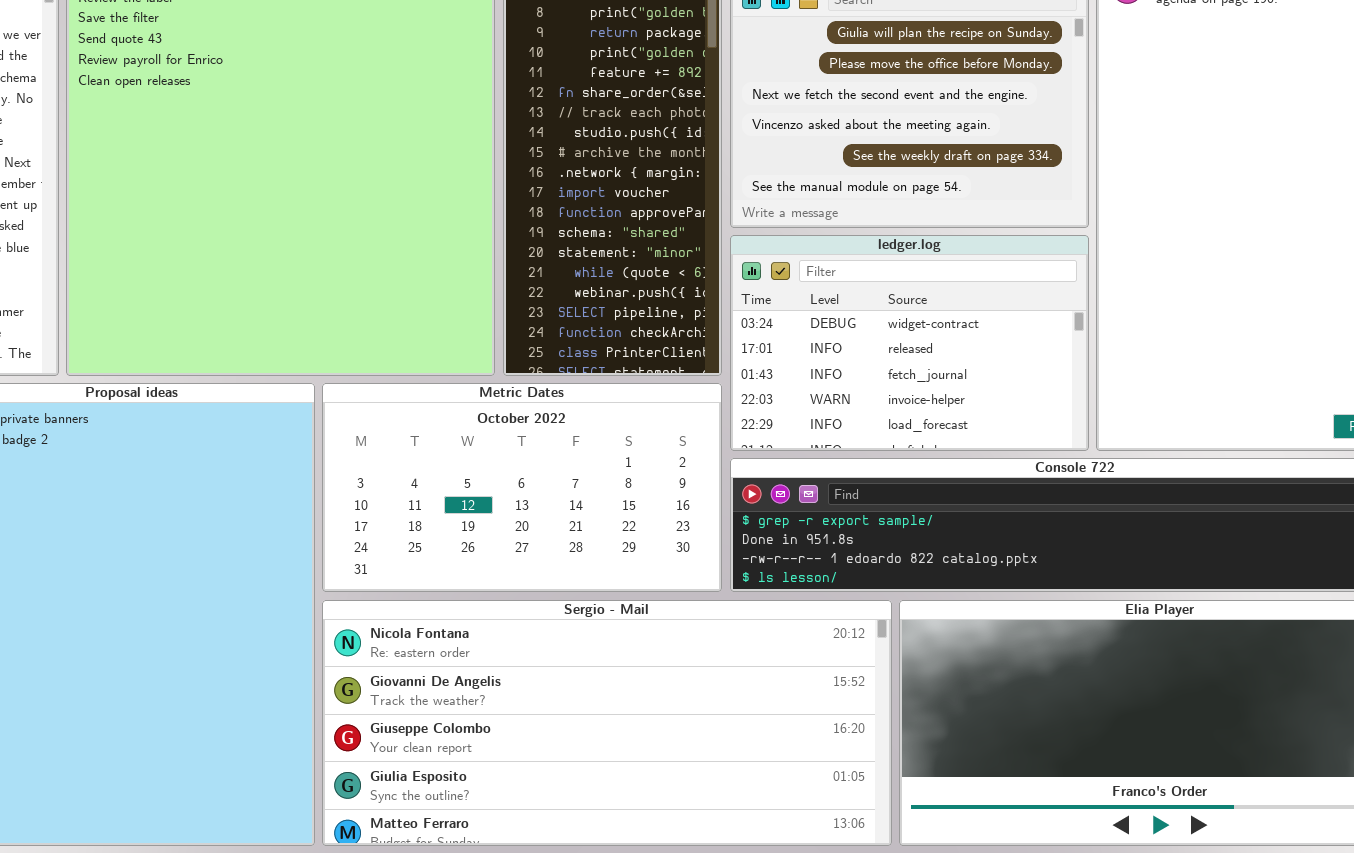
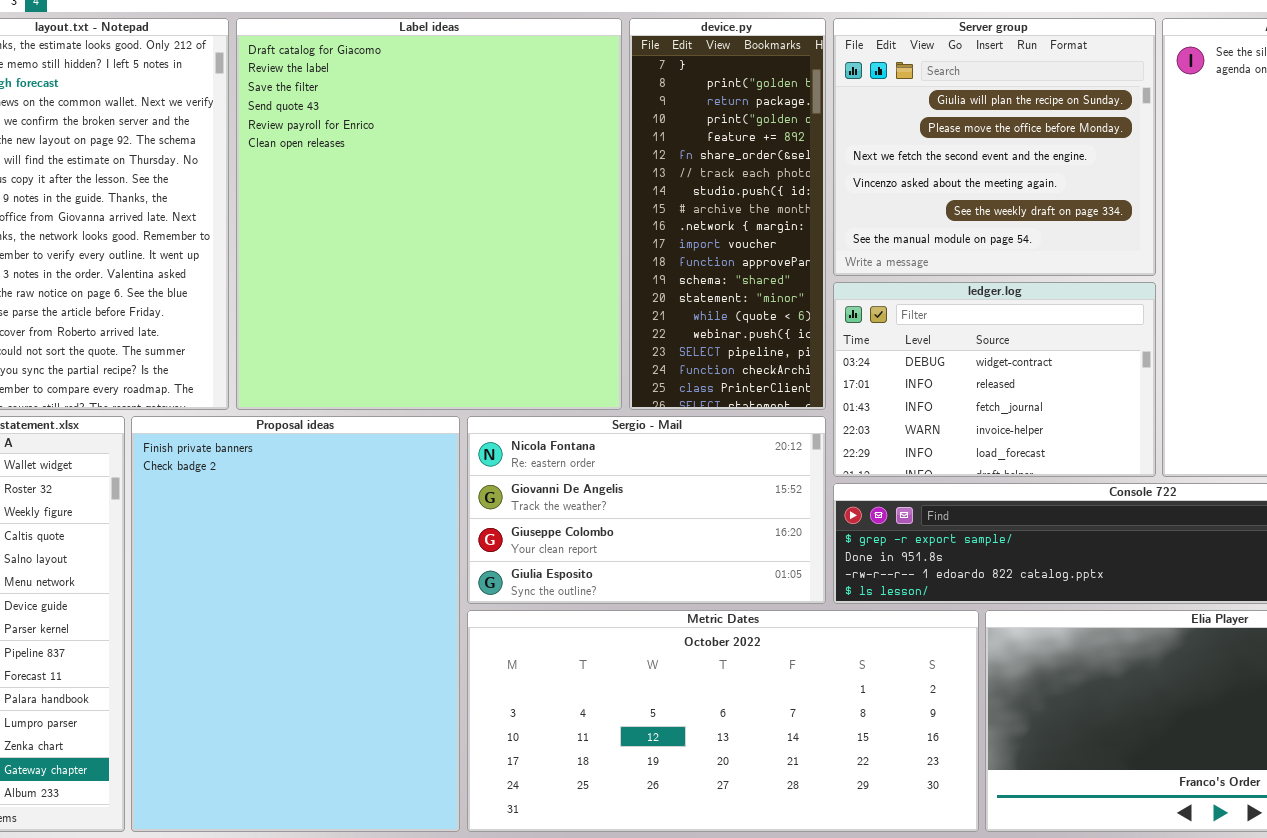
Metric Dates: [322,383,722,592] -> [467,610,979,832], moved, resized
Sergio - Mail: [322,600,892,846] -> [467,416,826,604], moved, resized

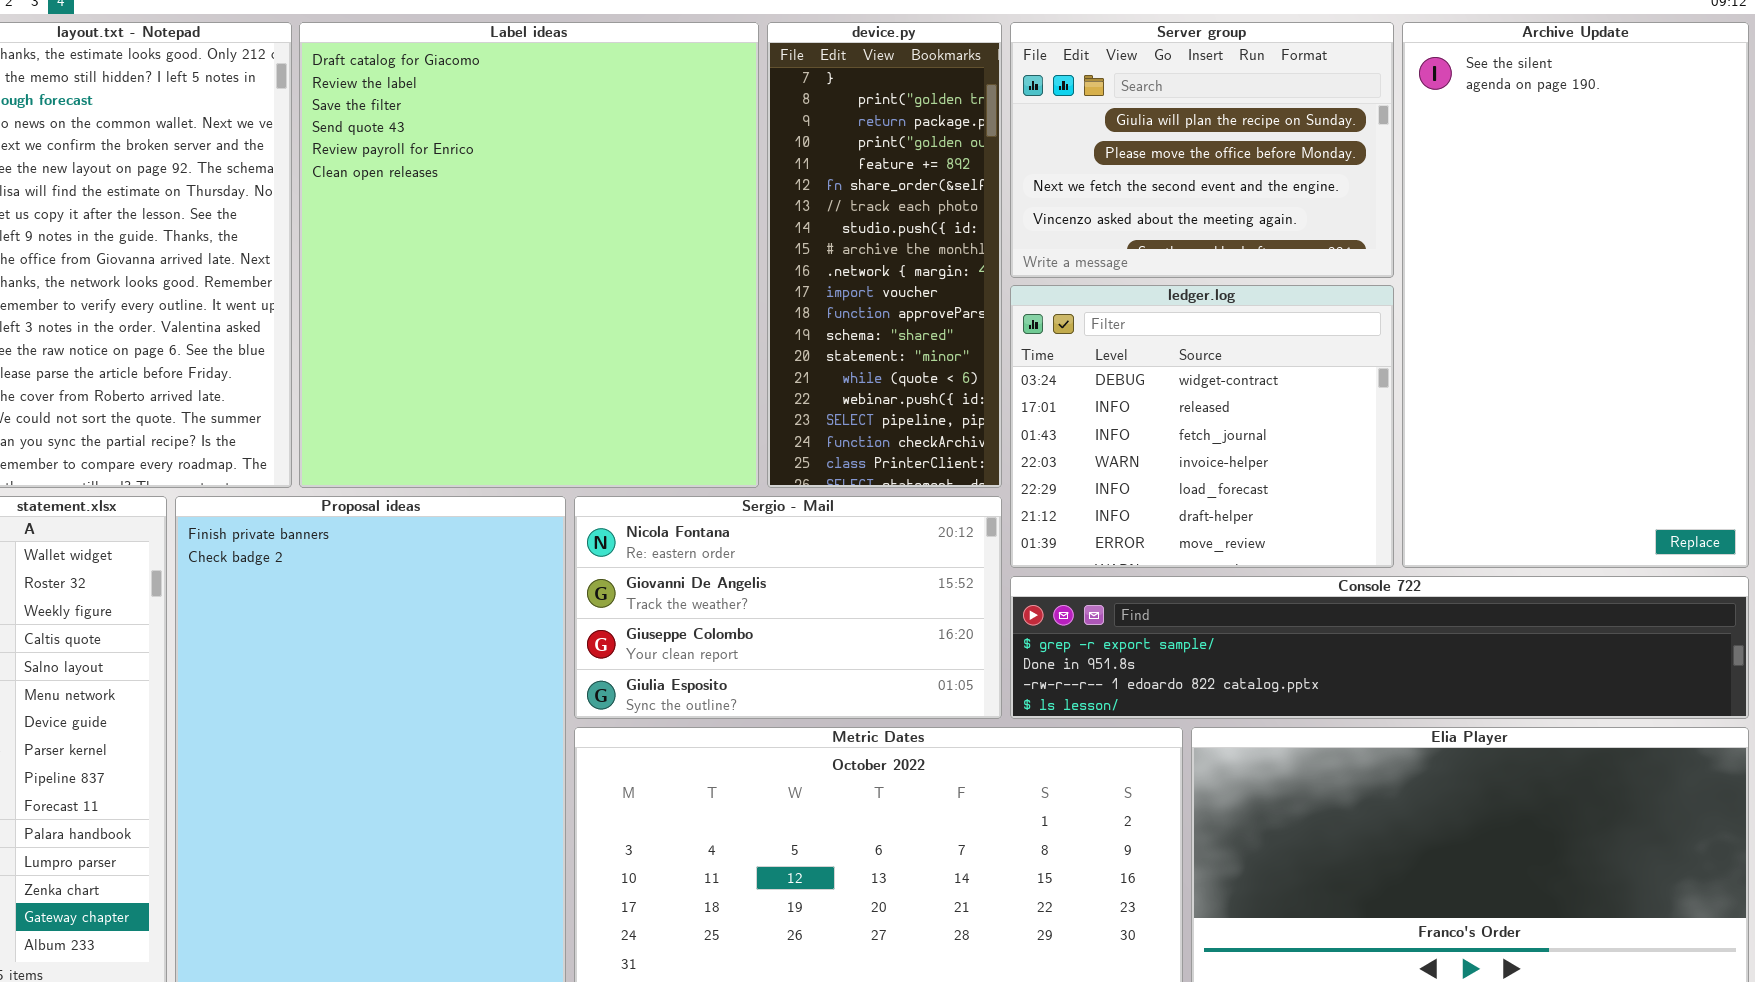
Server group: [833,18,1156,276] -> [1010,22,1394,278], resized
ledger.log: [833,282,1156,477] -> [1010,285,1394,568], resized

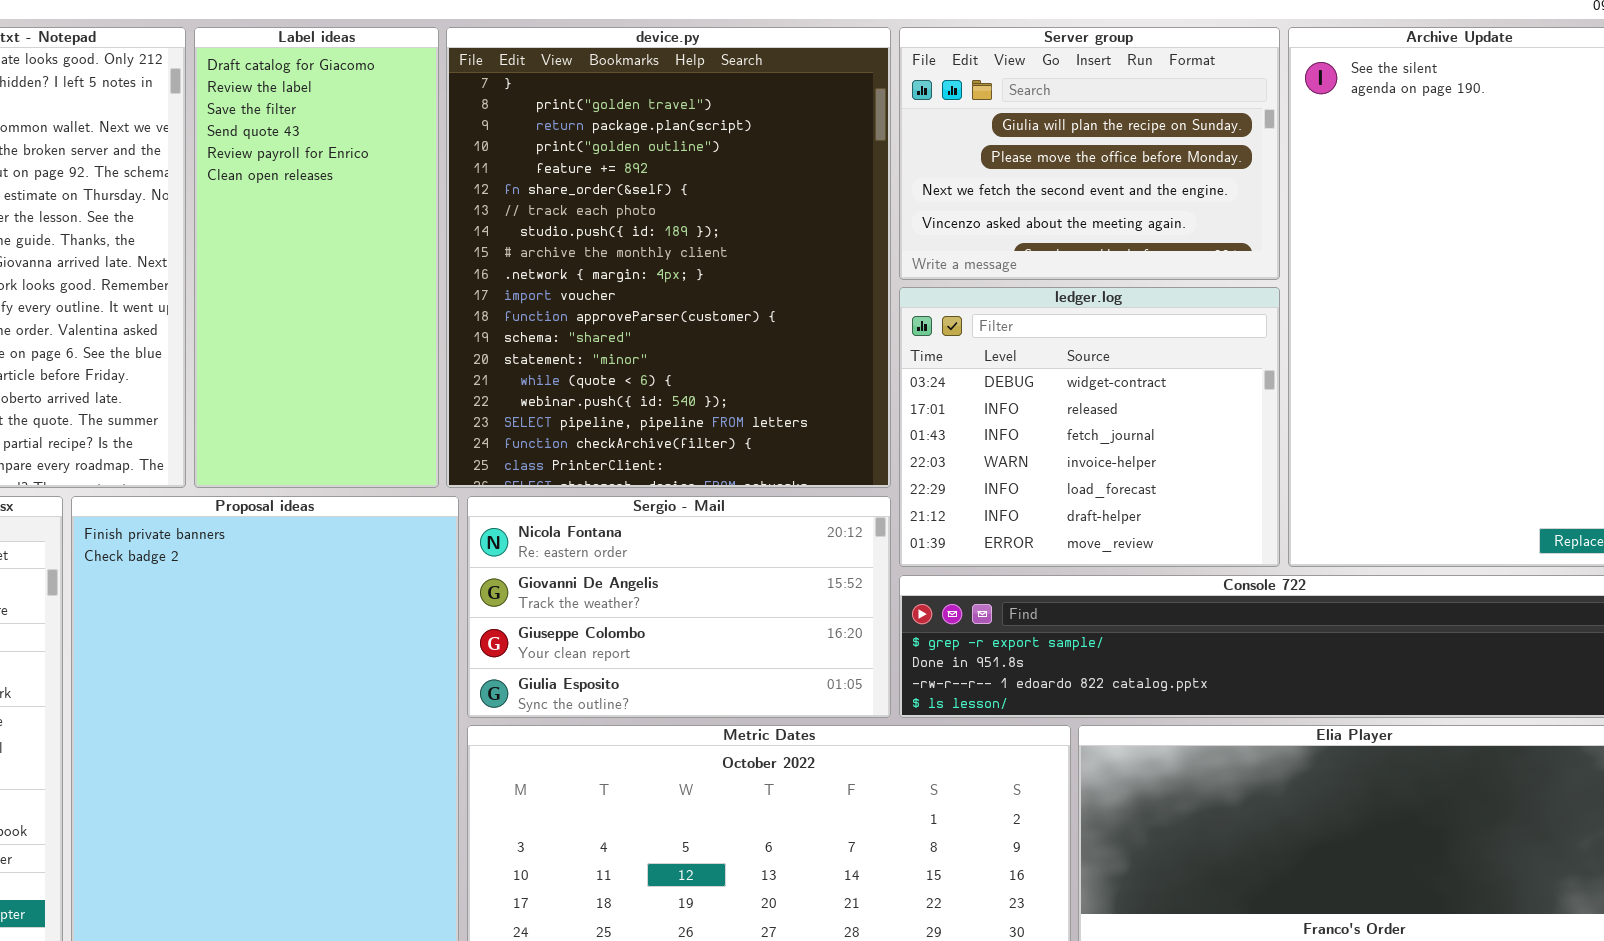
Label ideas: [299,22,759,488] -> [194,27,439,488], resized
device.py: [767,22,1002,488] -> [446,27,891,488], resized

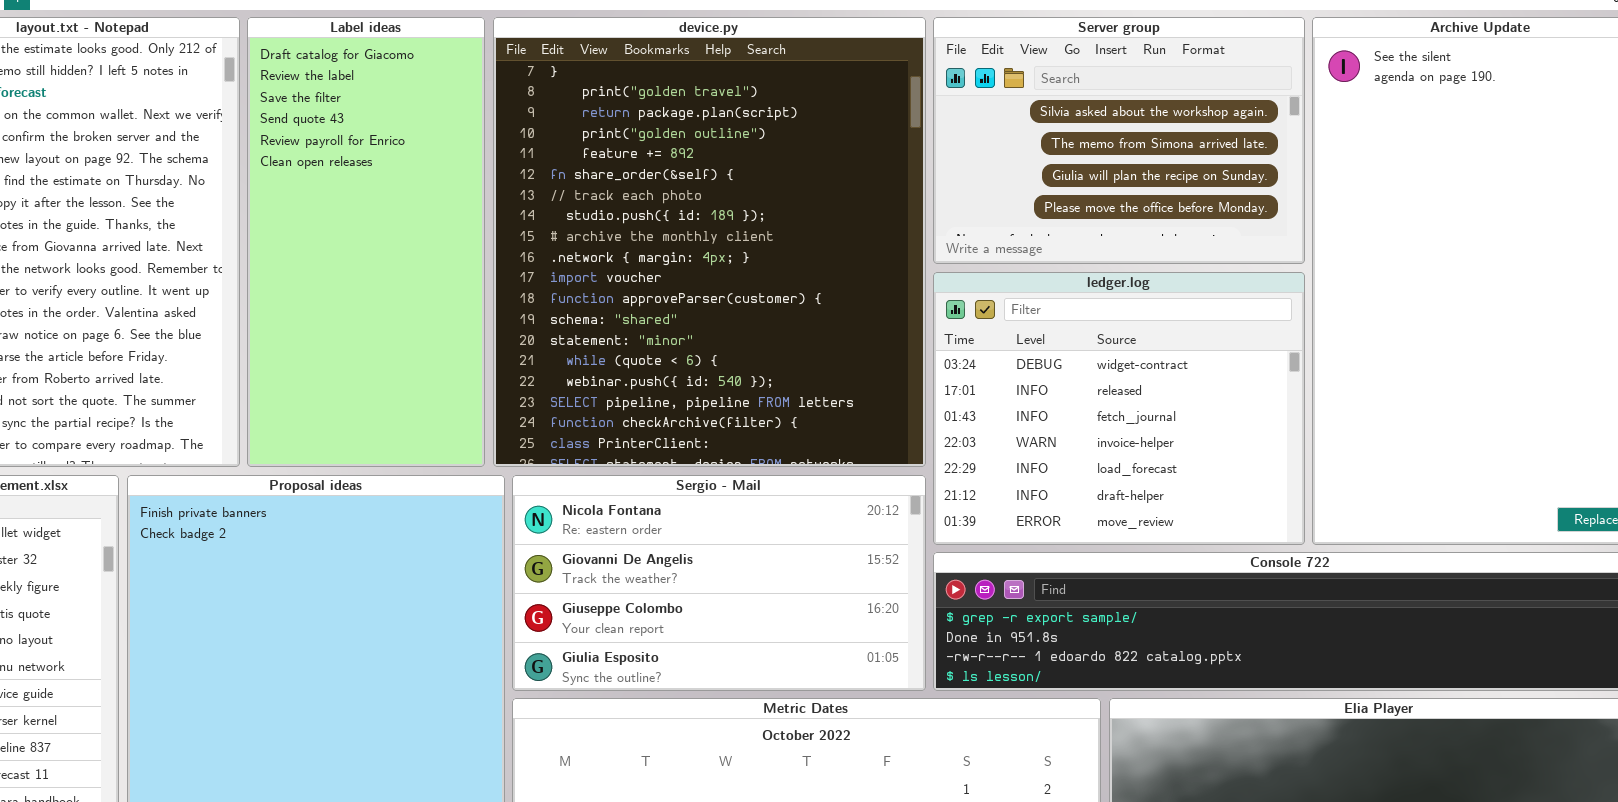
Server group: [899,27,1280,280] -> [933,17,1305,264], scrolled up 2 rows

